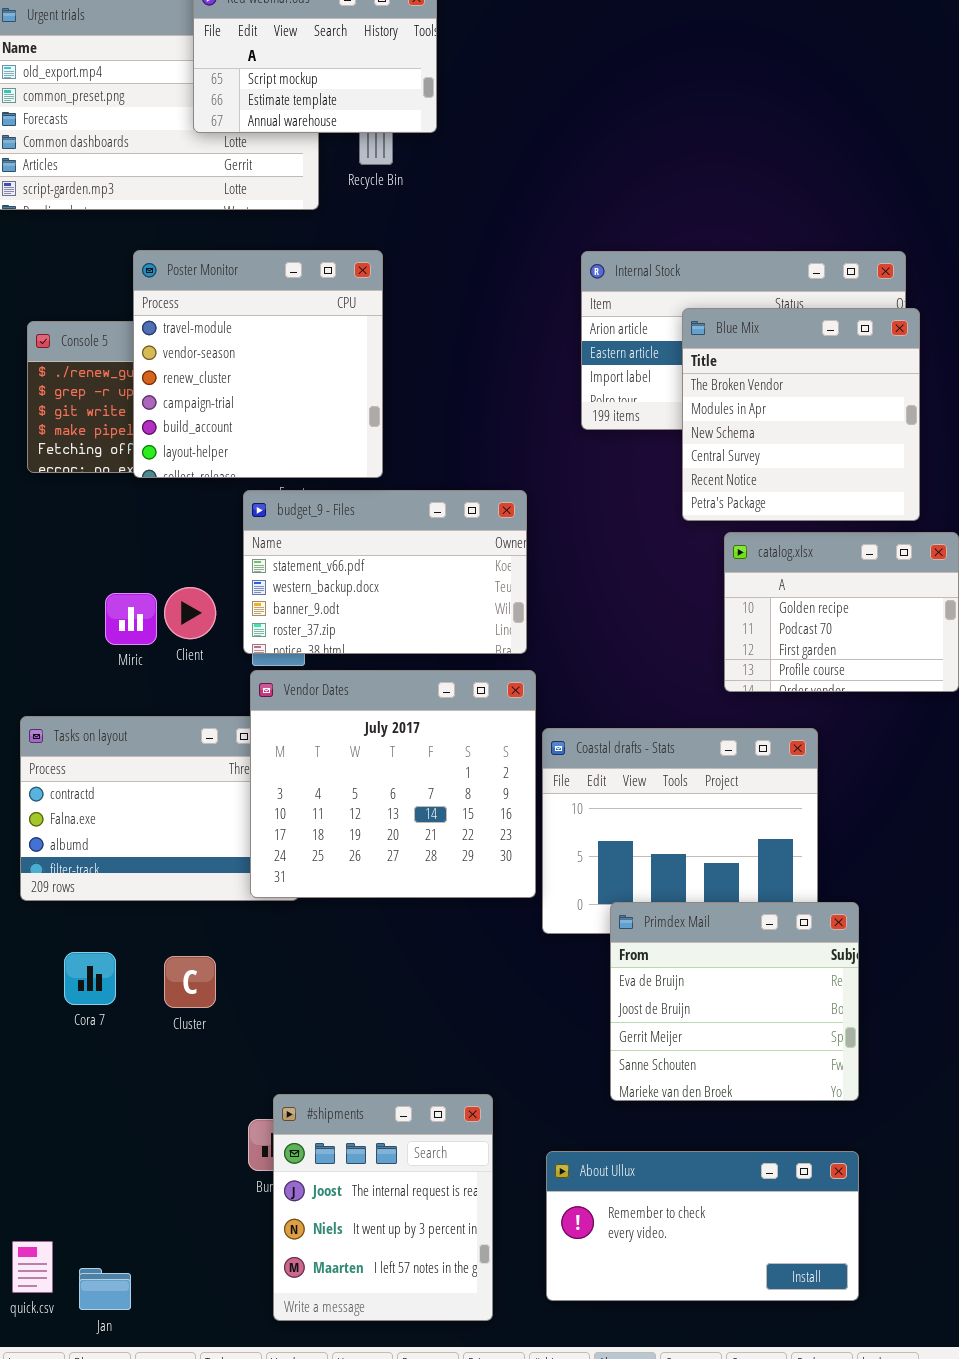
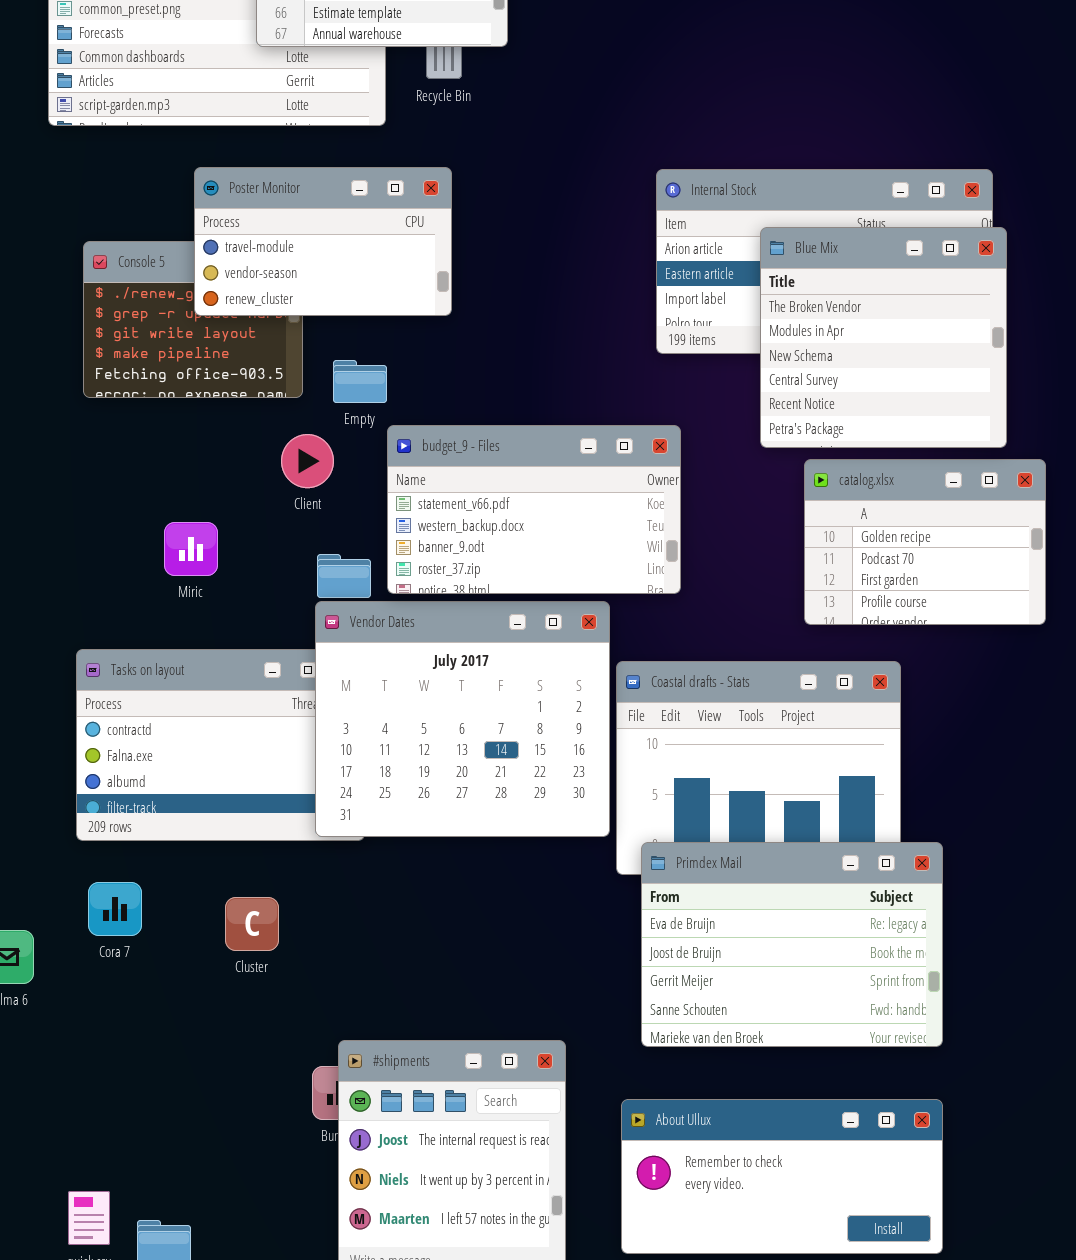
Poster Monitor: [133,250,383,478] -> [194,167,452,316], resized
budget_9 - Files: [243,490,527,654] -> [387,425,681,594], moved
Client: [164,587,216,639] -> [281,434,334,488], moved
Primdex Mail: [610,902,859,1101] -> [641,842,943,1047], resized
Cora 7: [64,952,116,1005] -> [88,882,142,936], moved

